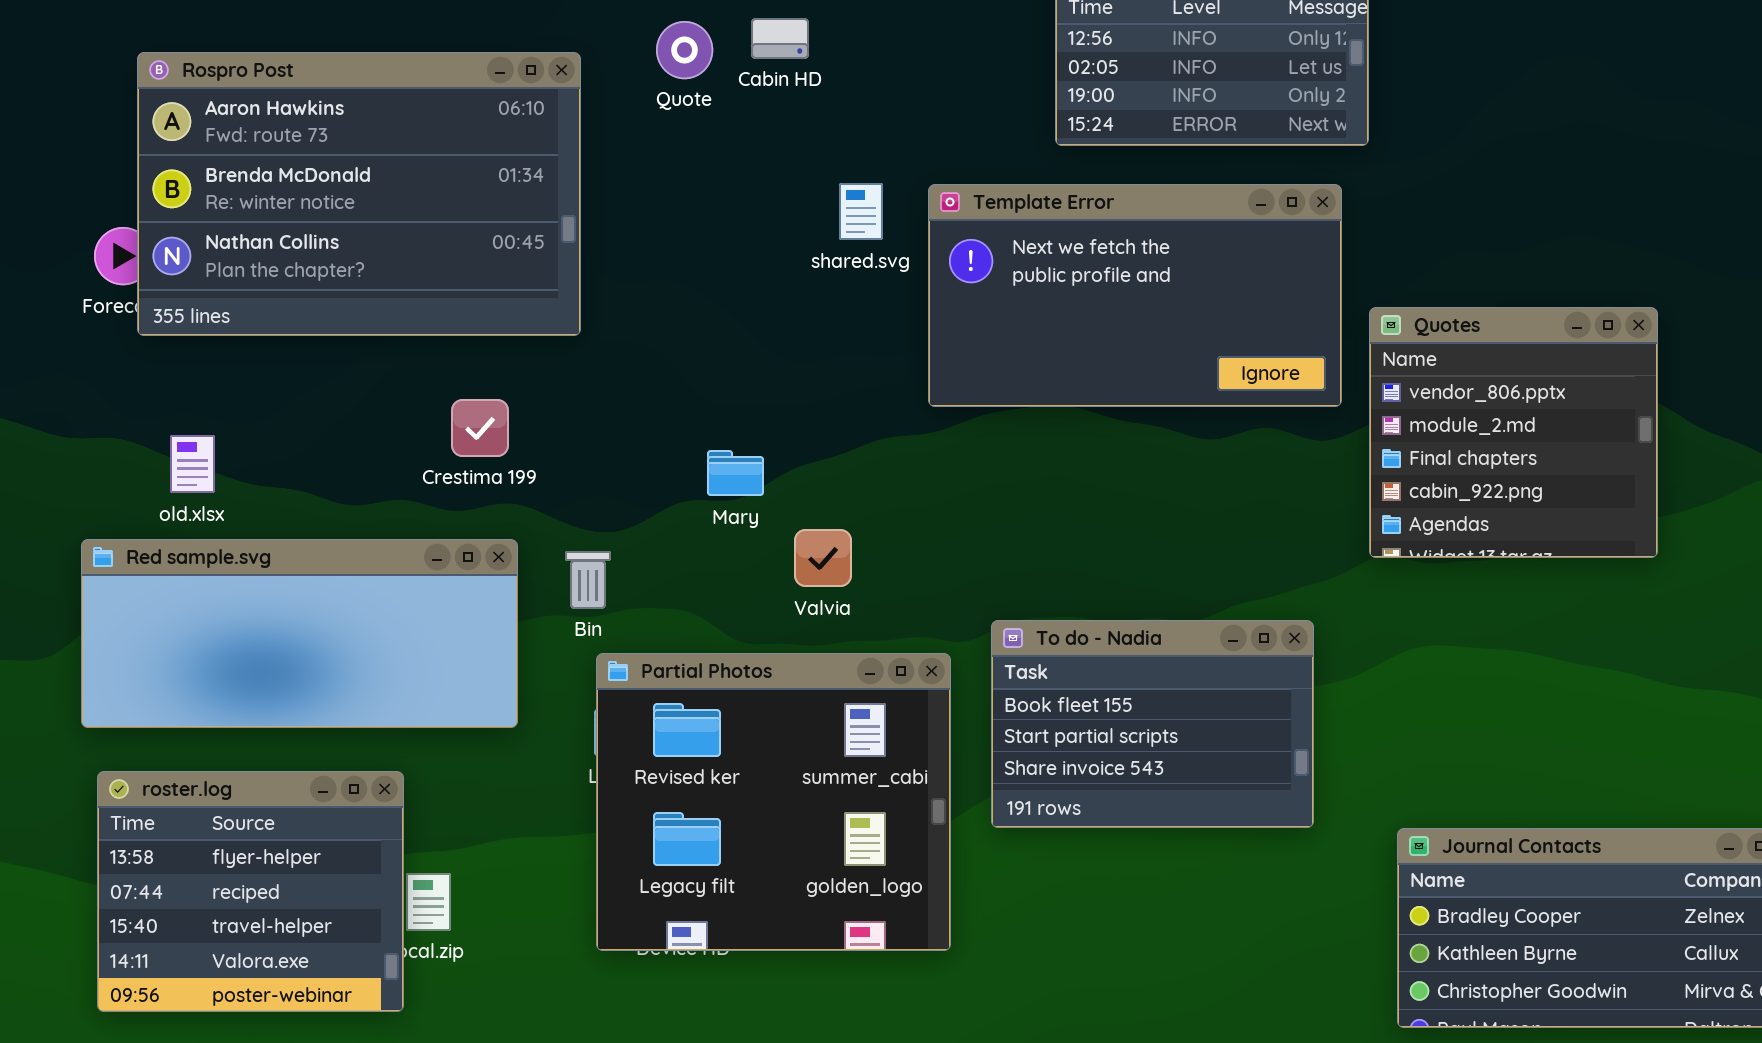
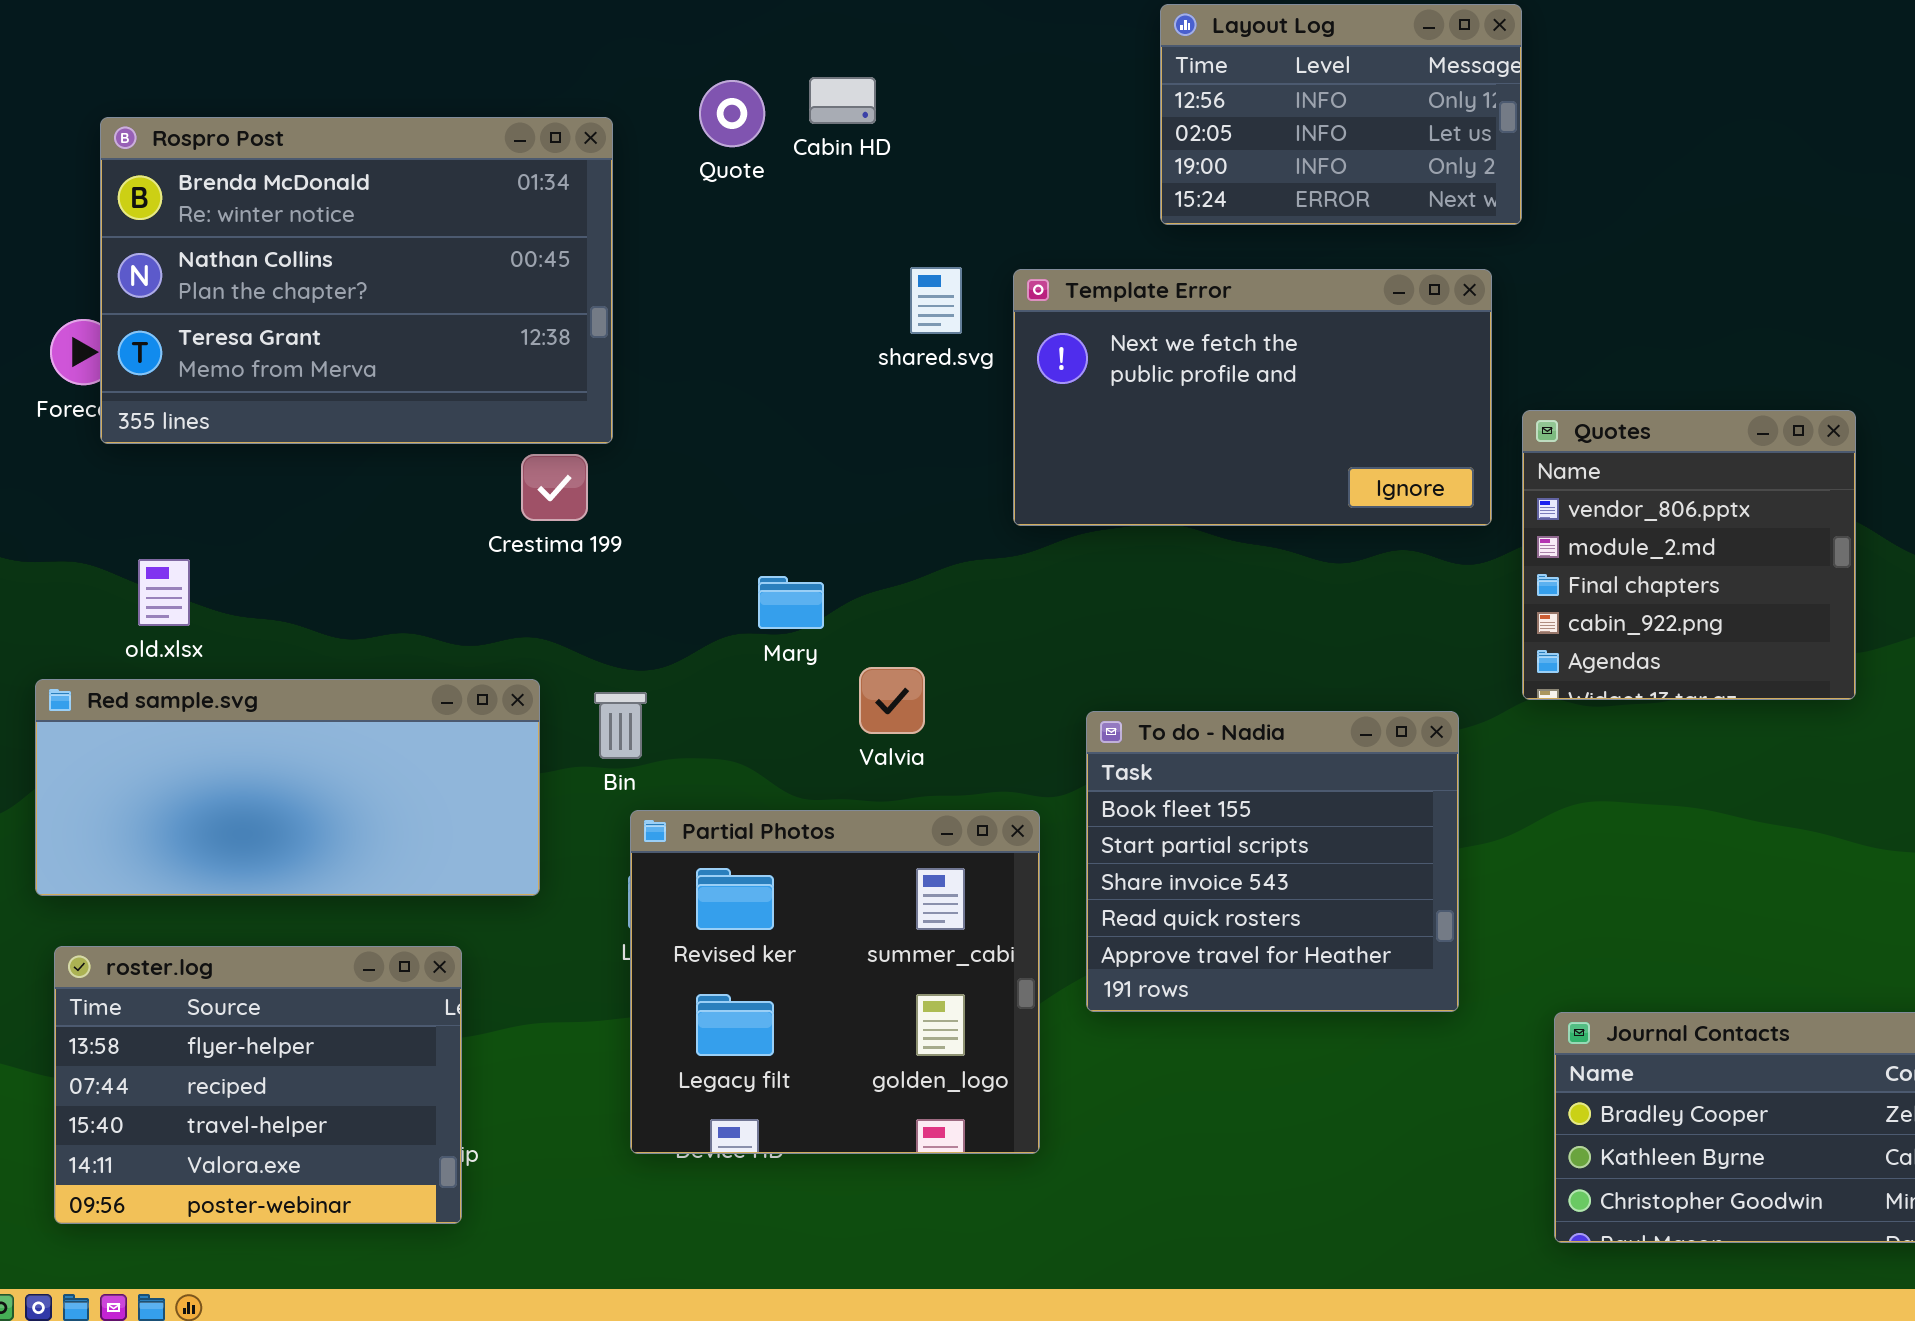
Rospro Post: [137,52,581,336] -> [100,117,613,444], scrolled down 1 row
Crestima 199: [451,399,509,457] -> [521,454,588,521], moved
To do - Nadia: [991,620,1314,828] -> [1086,711,1459,1012], resized
roster.log: [97,771,404,1012] -> [54,946,462,1224], resized

